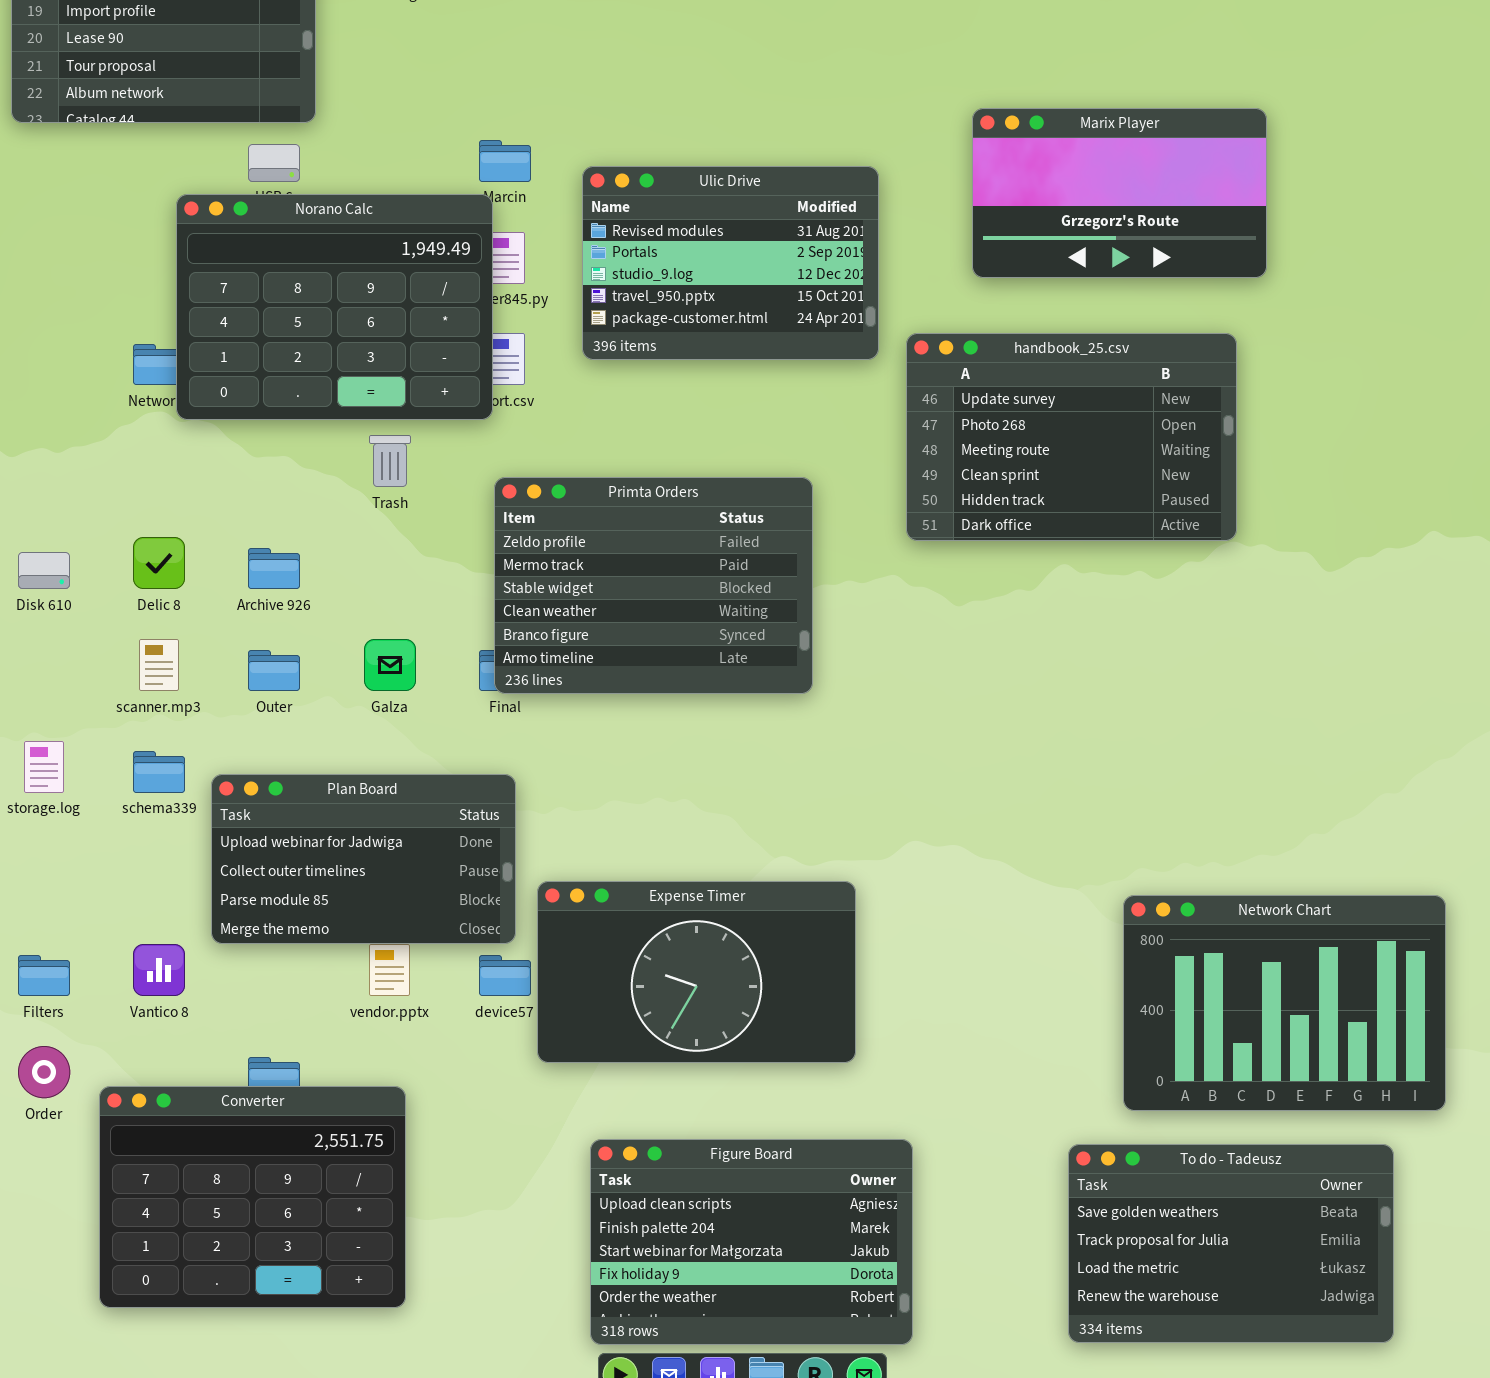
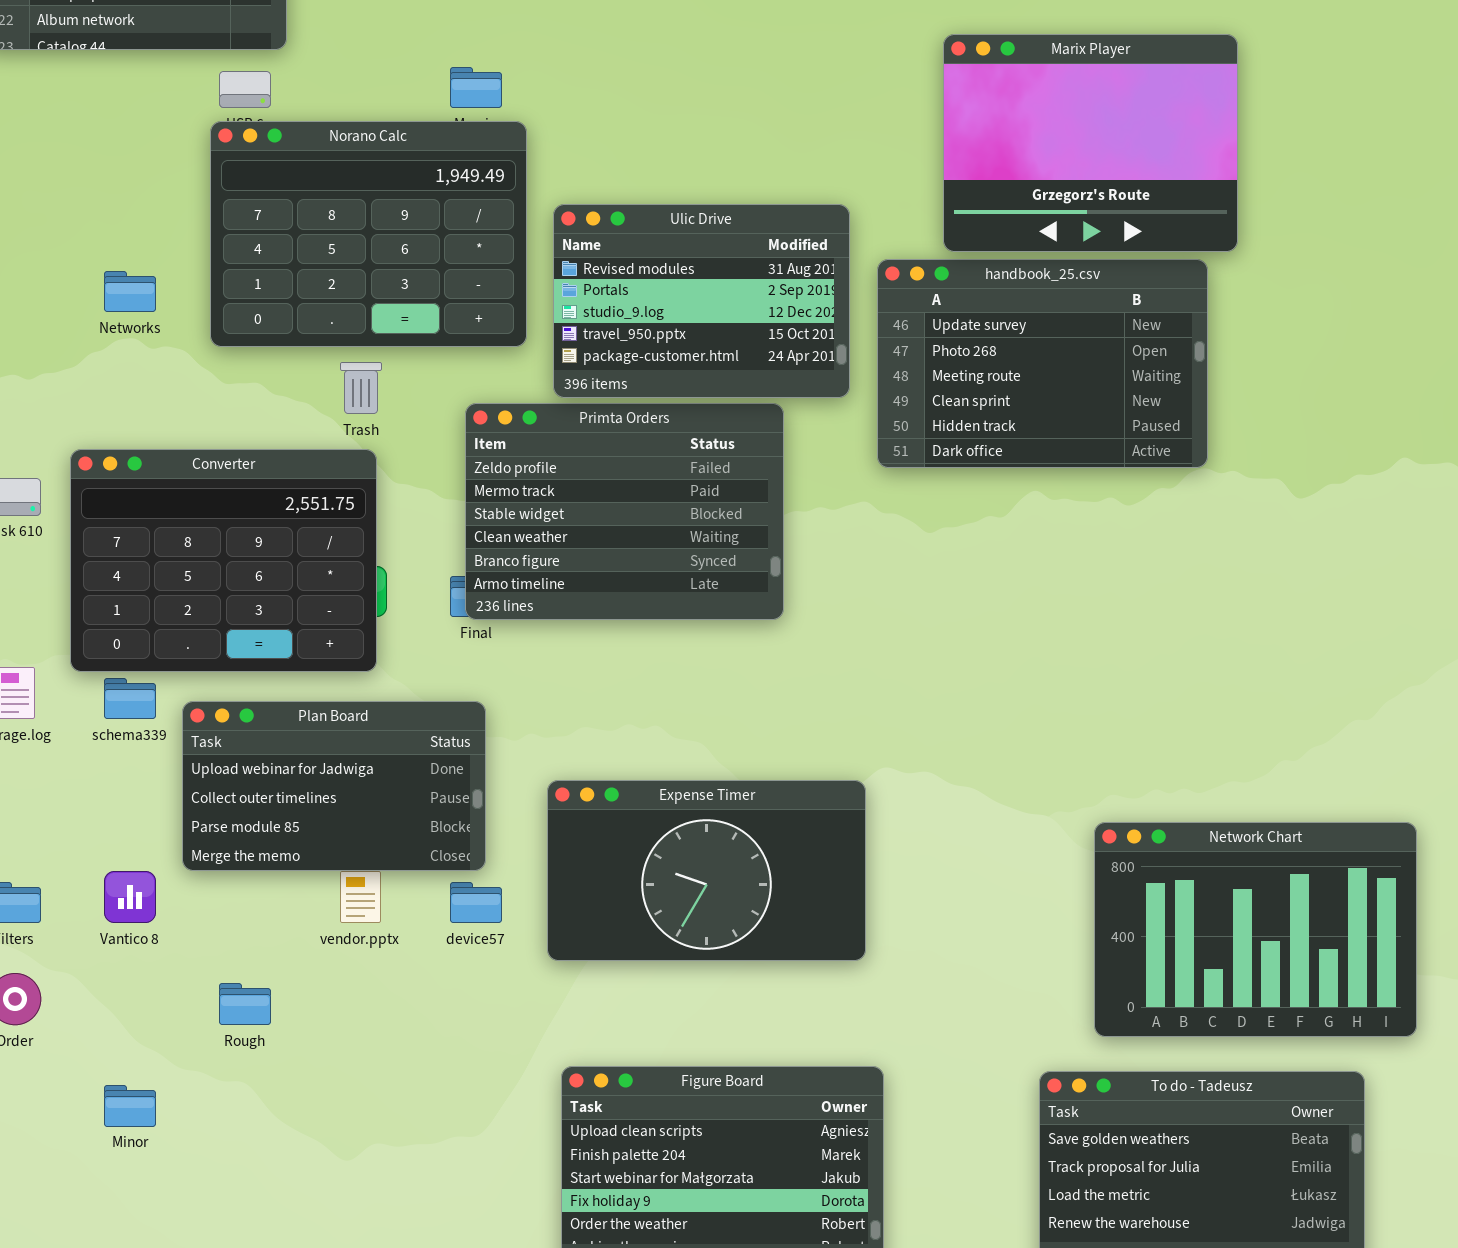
Marix Player: [972,108,1267,278] -> [943,34,1238,252], resized
Ulic Drive: [582,166,879,360] -> [553,204,850,398], moved
Norano Calc: [176,194,493,420] -> [210,121,527,347], moved
Expense Timer: [537,881,856,1063] -> [547,780,866,961], moved
Converter: [99,1086,406,1308] -> [70,449,377,672], moved

